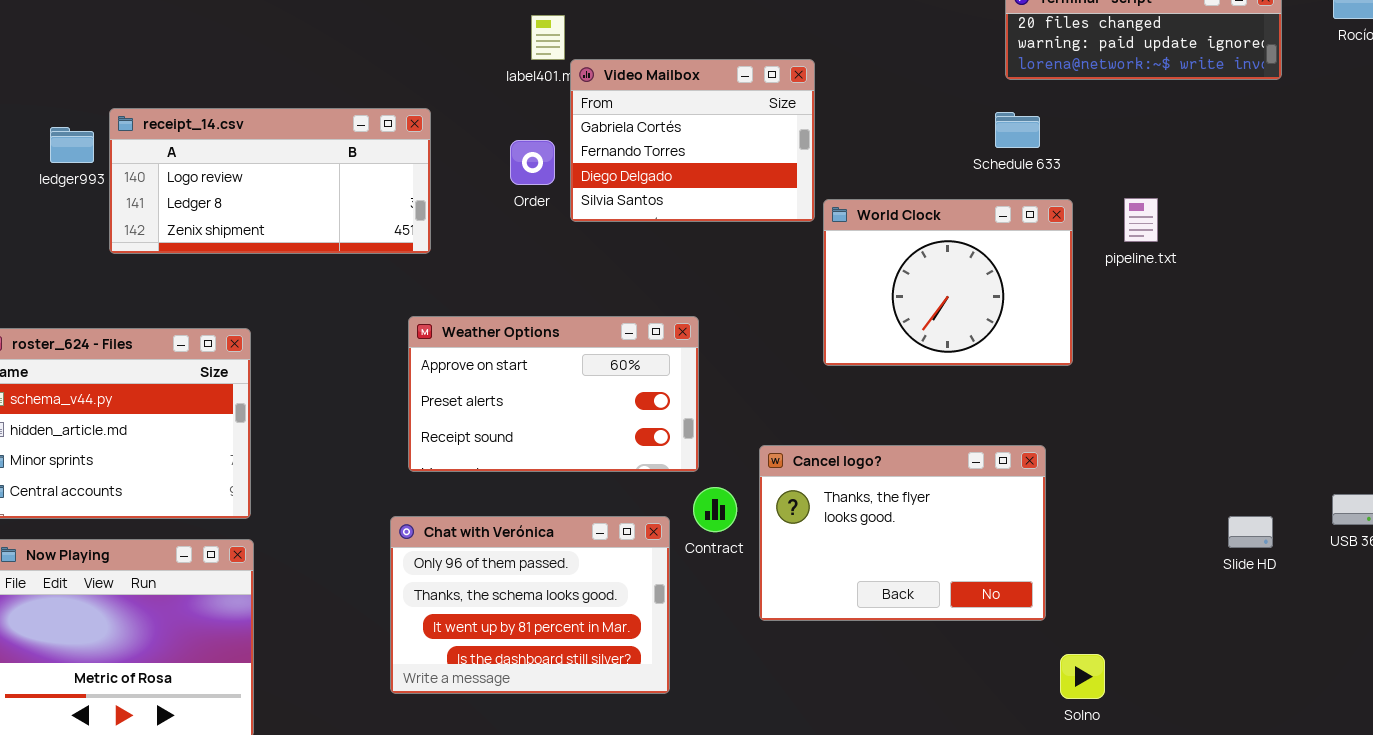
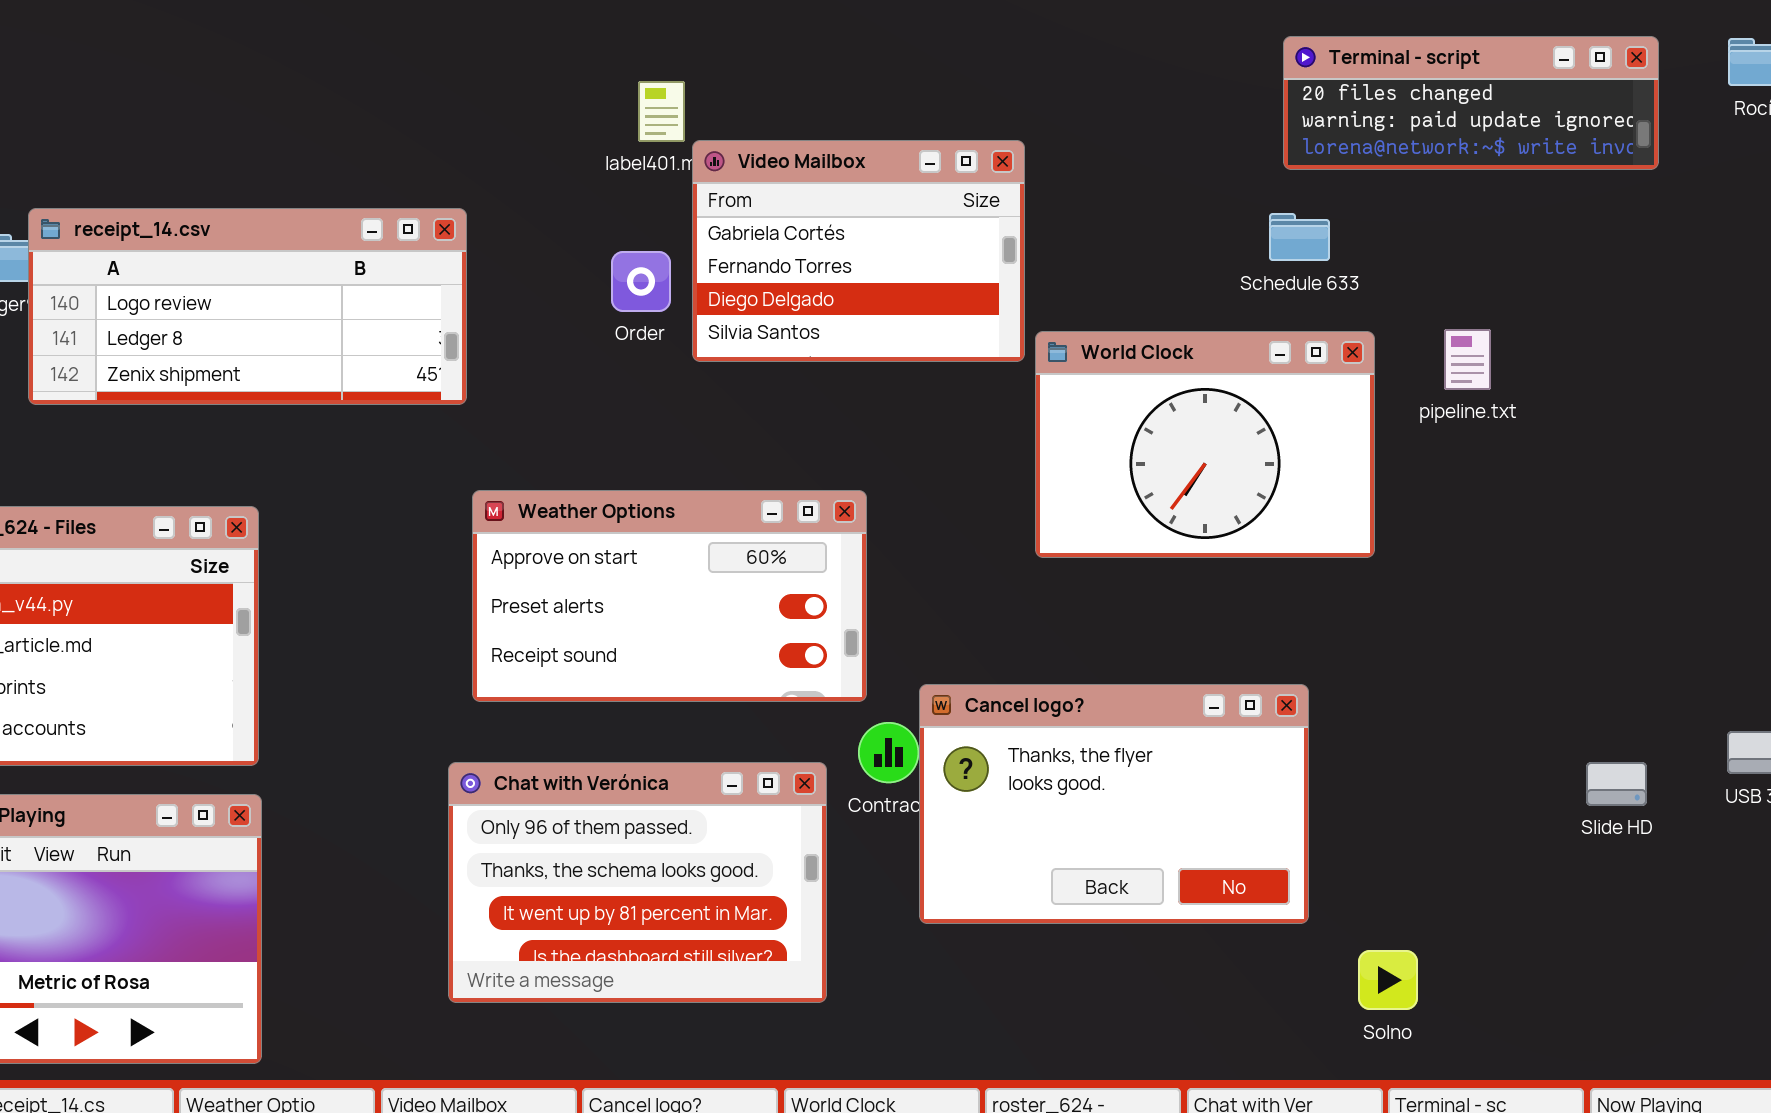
receipt_14.csv: [109,108,431,254] -> [28,208,467,405], moved
Cancel logo?: [759,445,1046,621] -> [919,684,1309,924], moved

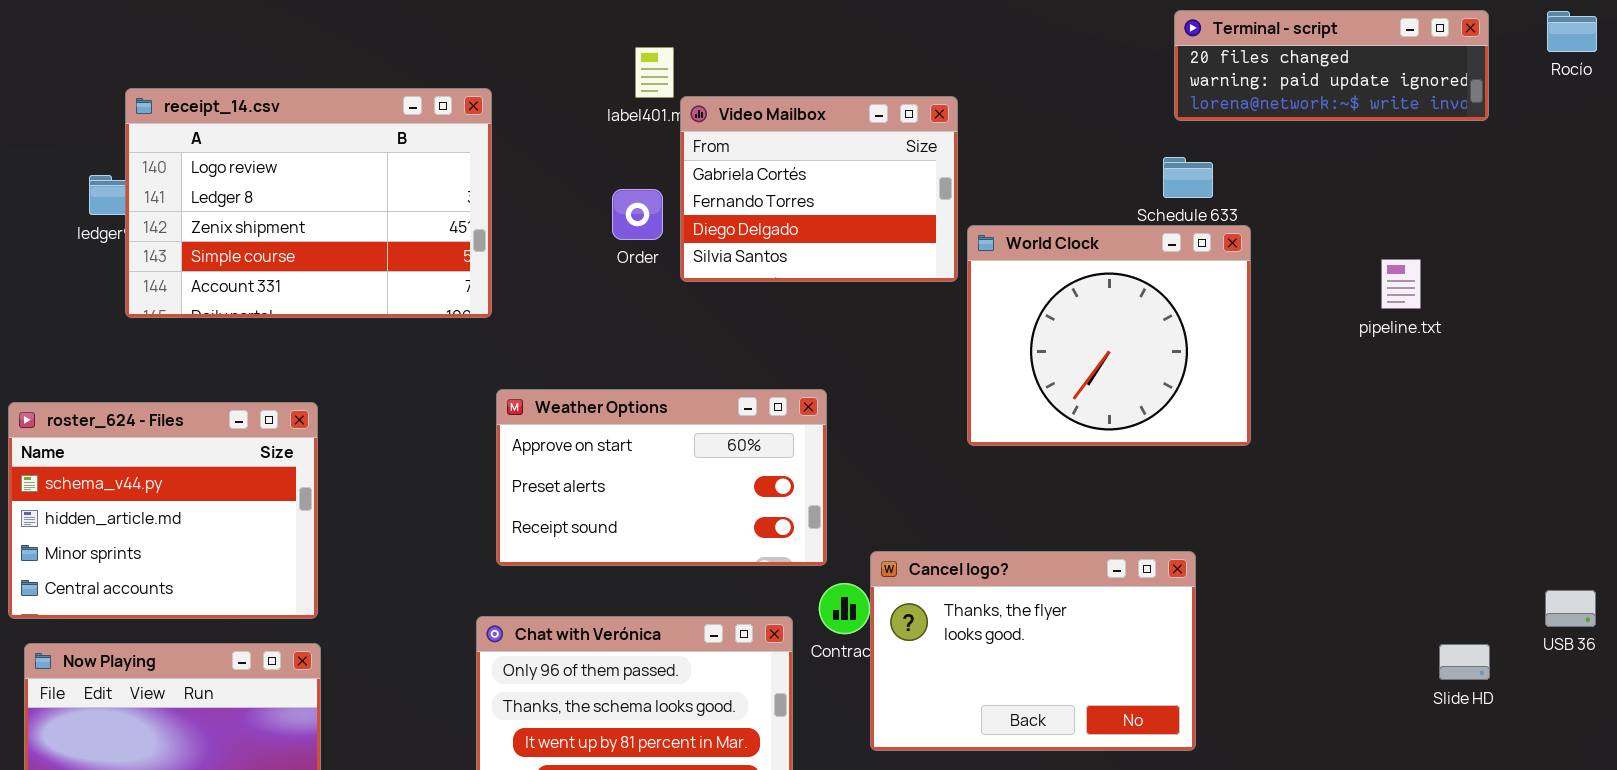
receipt_14.csv: [28,208,467,405] -> [125,88,492,318], resized
pipeline.txt: [1444,329,1491,390] -> [1381,259,1421,309], moved
World Clock: [1035,331,1375,558] -> [967,225,1251,446], resized
Slide HD: [1586,762,1647,806] -> [1439,644,1490,680], moved

